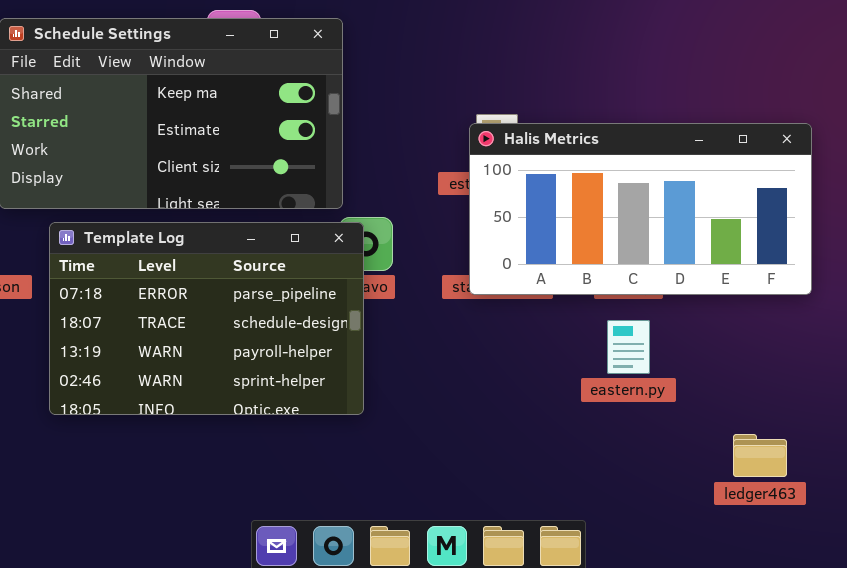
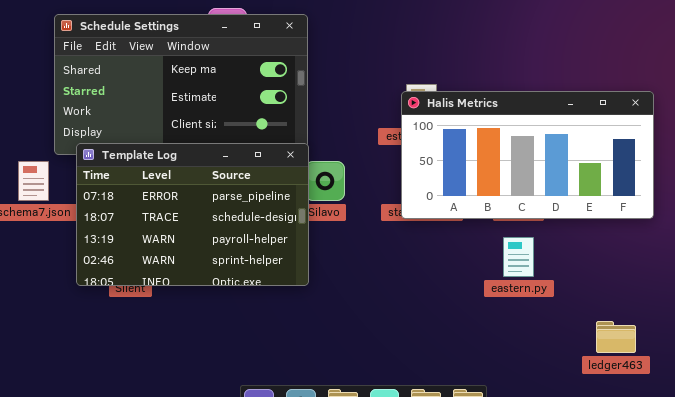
Template Log: [49,222,364,415] -> [76,143,309,286], moved

